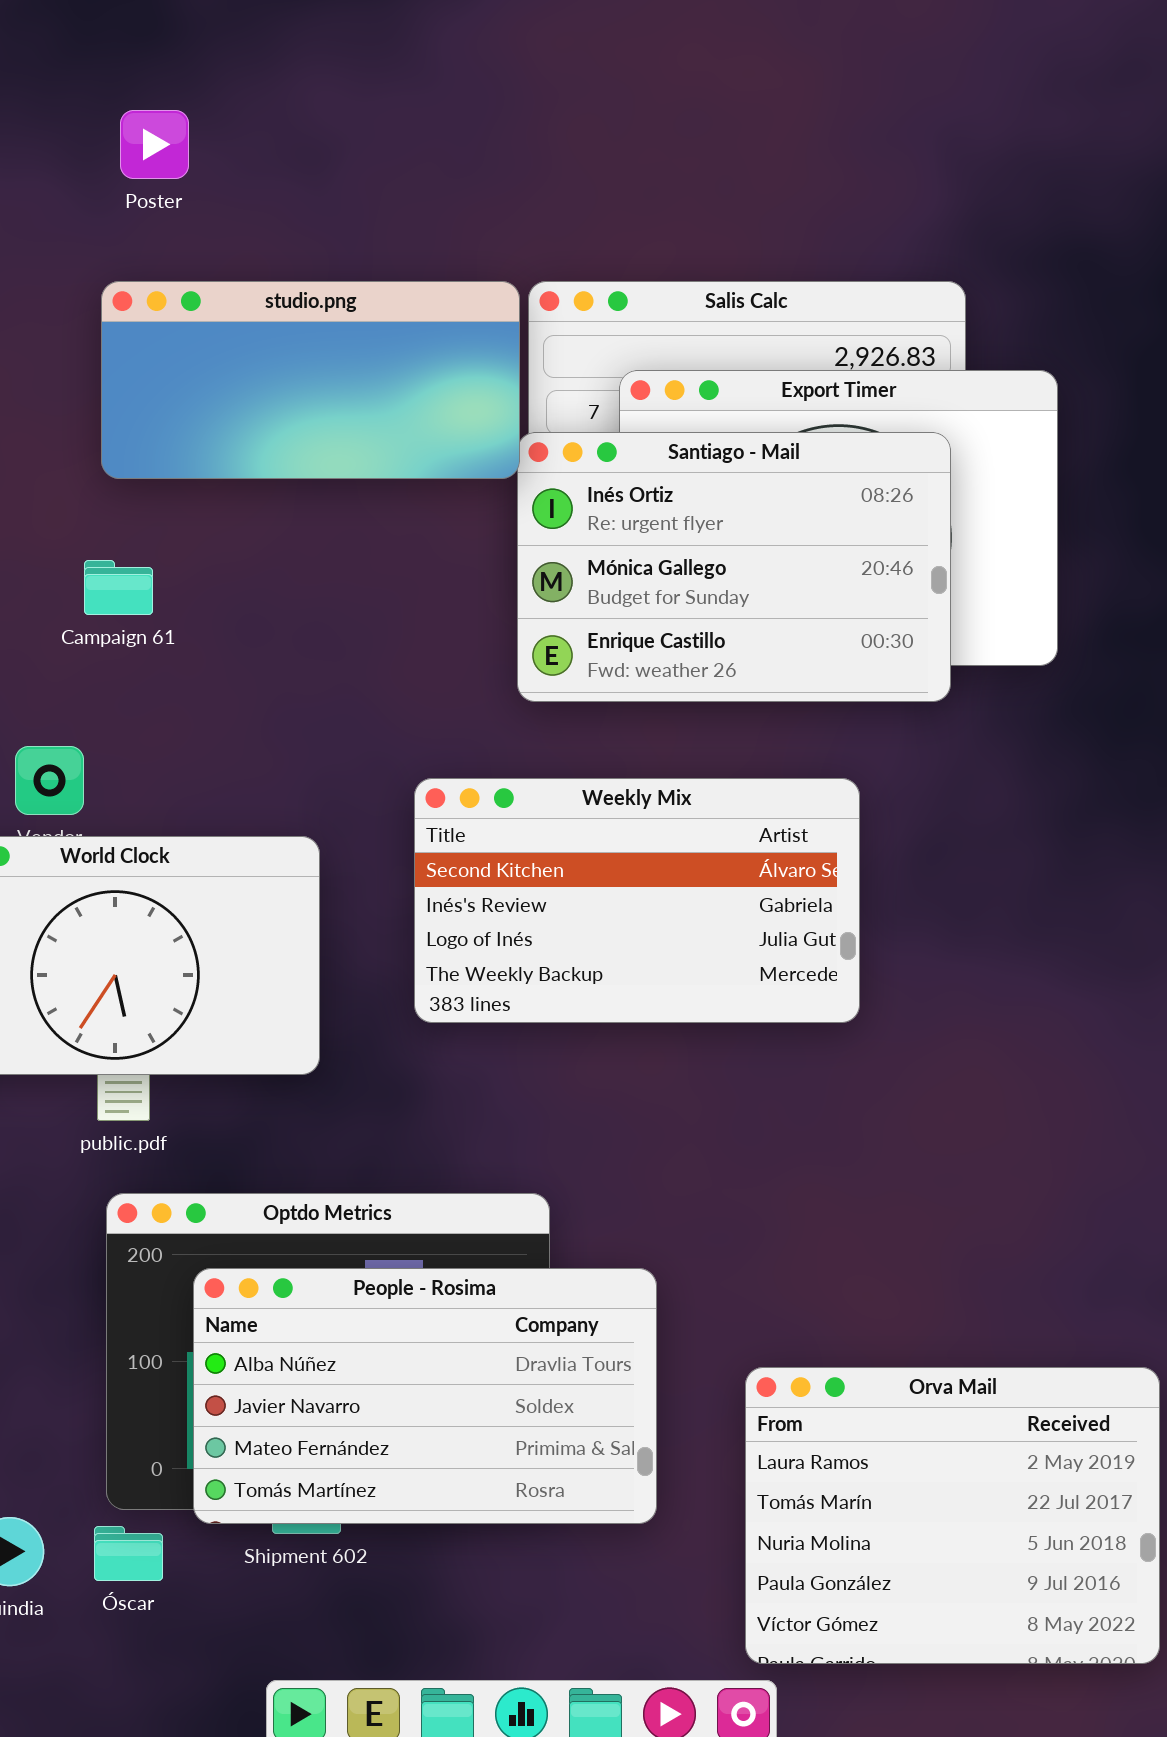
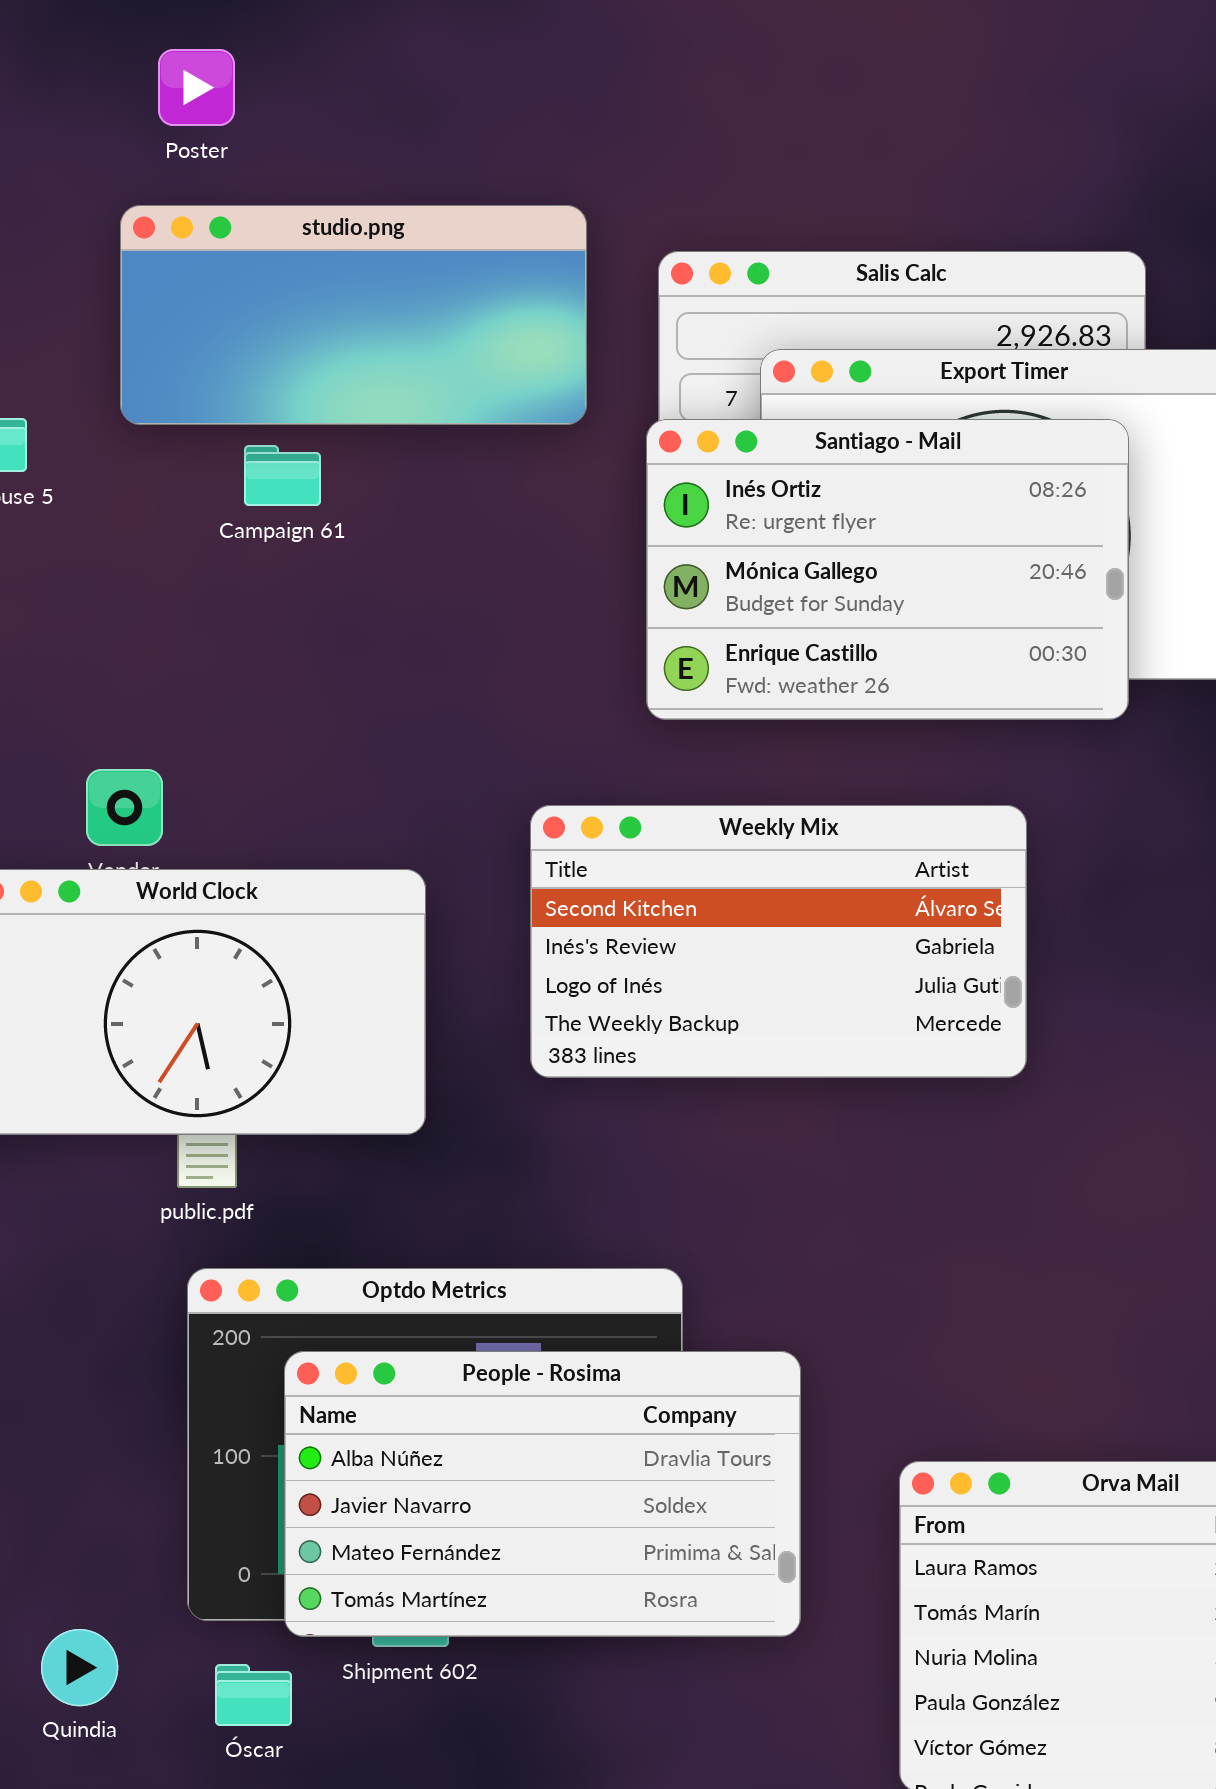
Poster: [120,110,189,179] -> [158,49,235,126], moved
studio.png: [101,281,520,479] -> [120,205,587,425], moved
Campaign 61: [84,560,153,615] -> [244,445,321,506], moved
Óscar: [94,1526,163,1581] -> [215,1664,292,1726], moved

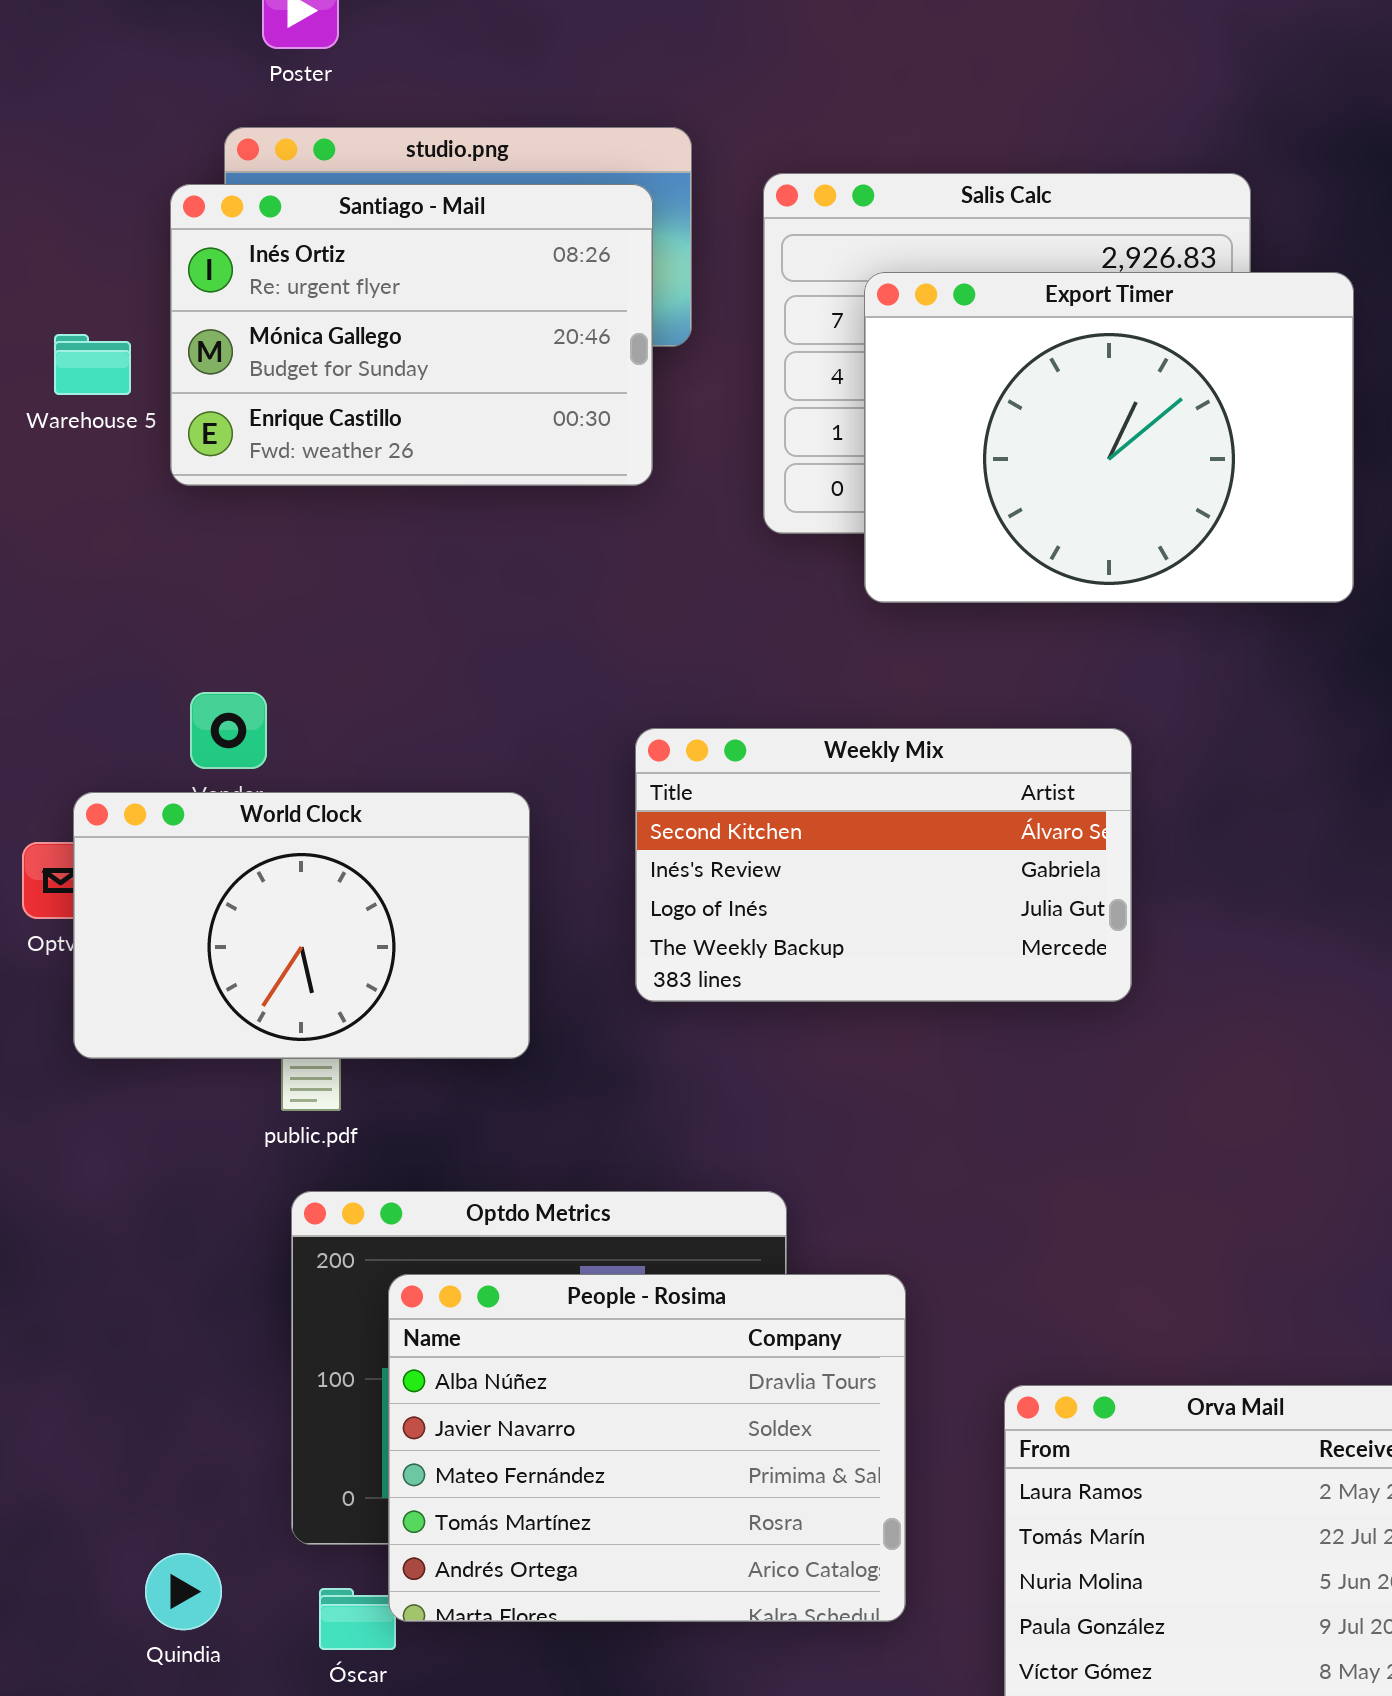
Santiago - Mail: [646,419,1129,720] -> [170,184,653,486], moved
People - Rosima: [284,1351,801,1637] -> [388,1274,906,1622], resized

